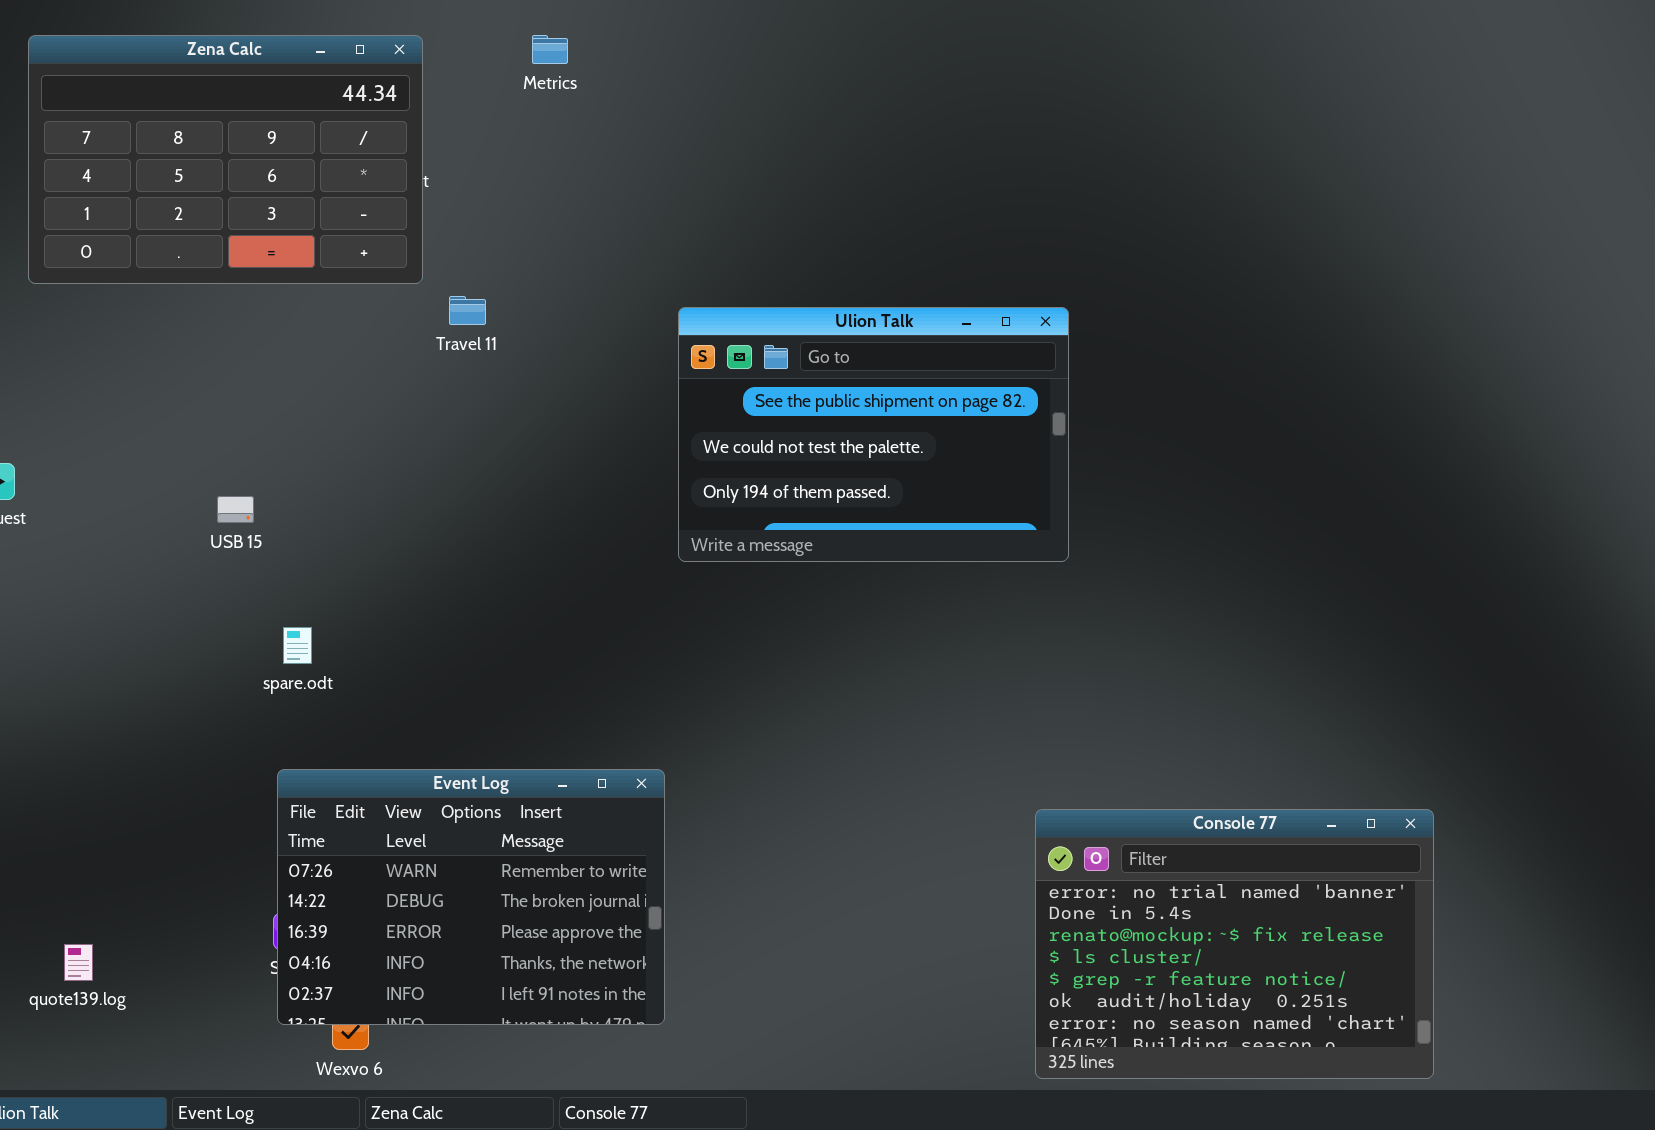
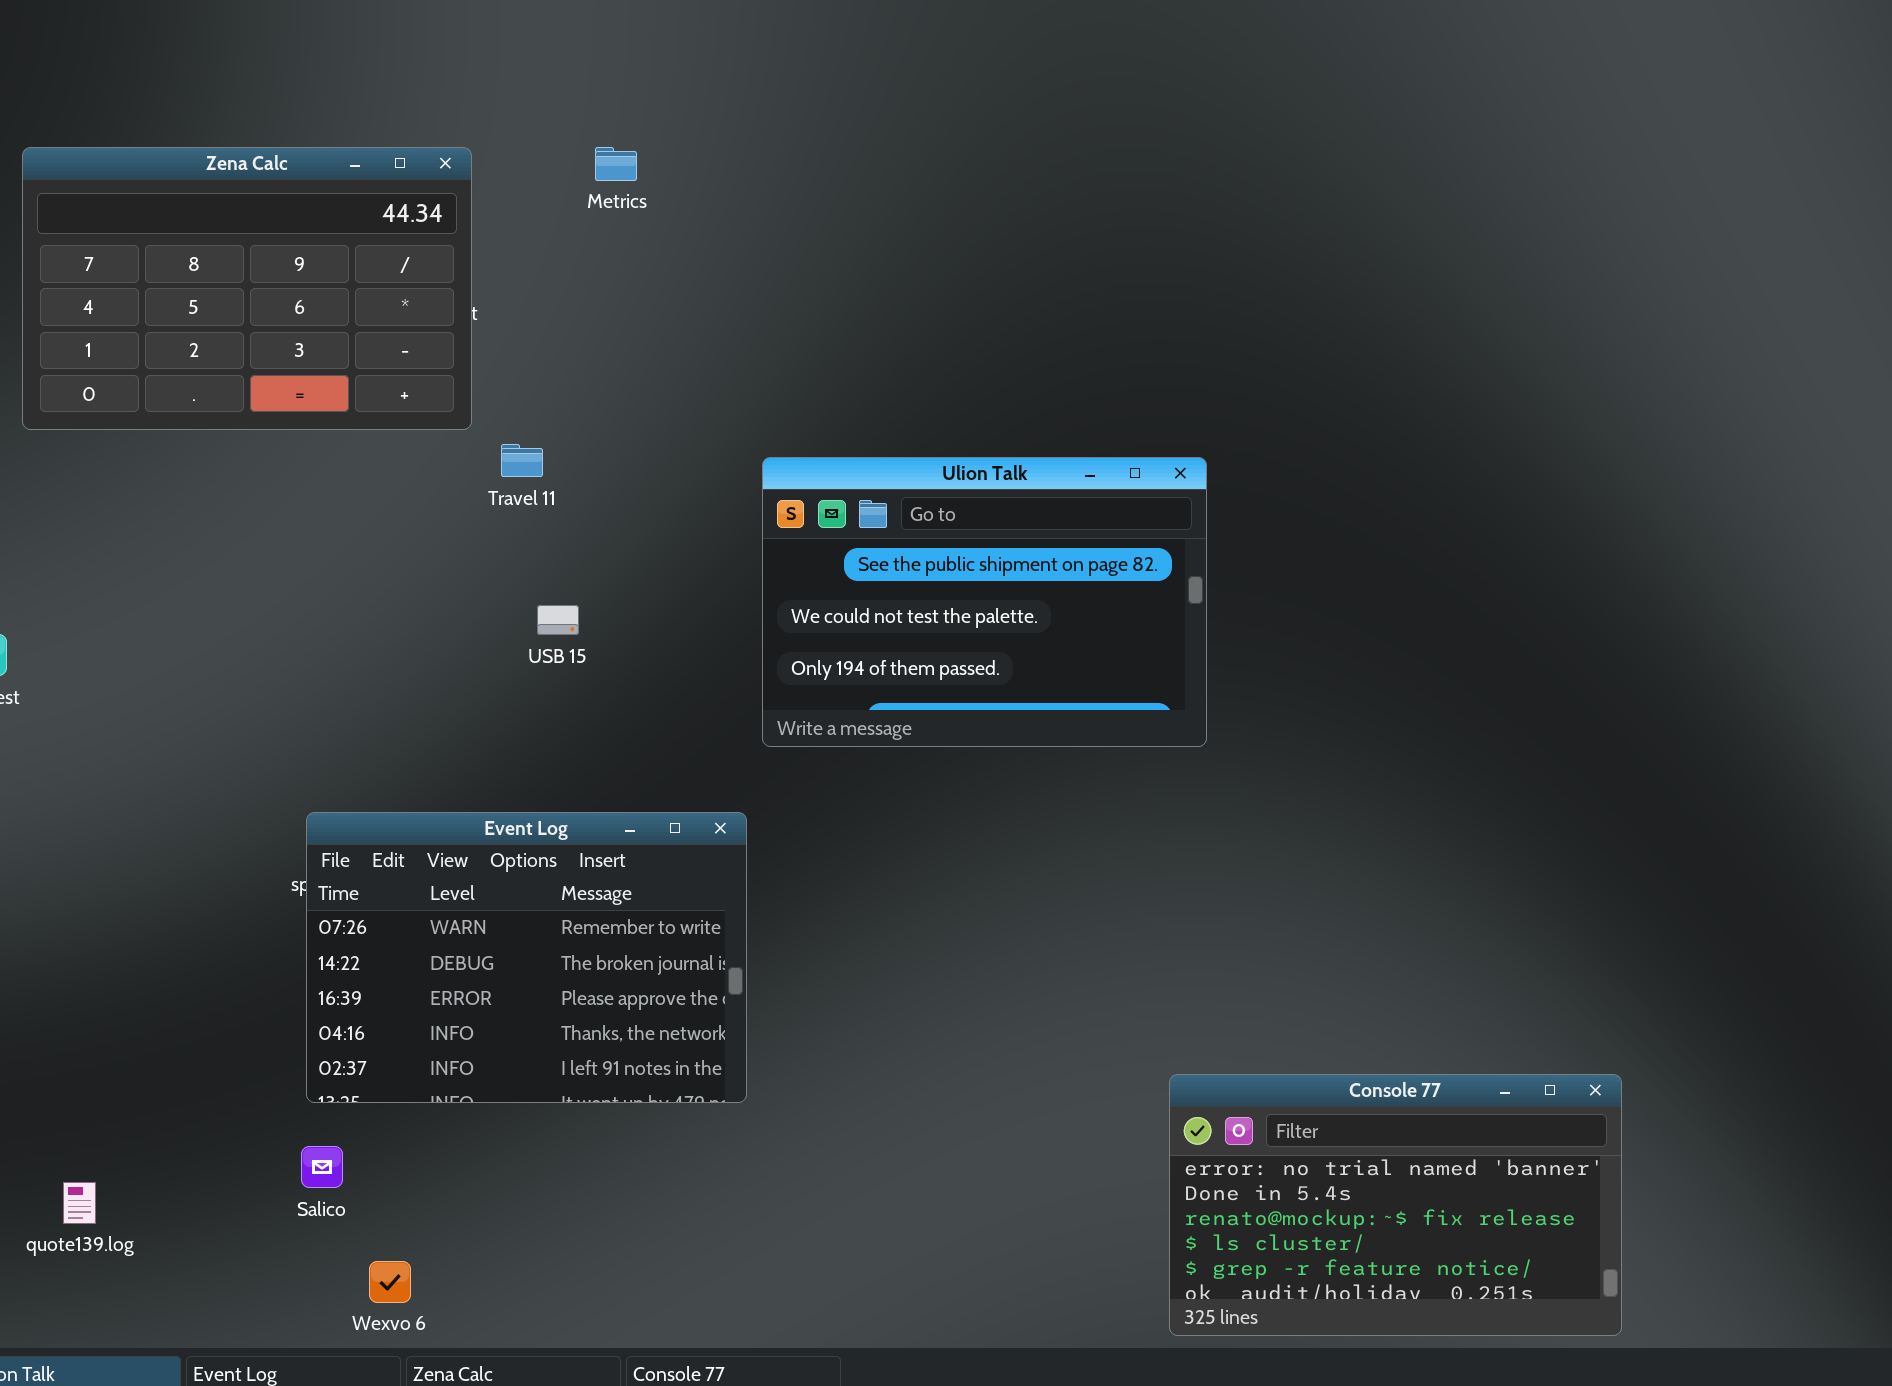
USB 15: [217,496,254,523] -> [537,605,579,635], moved
Event Log: [277,769,665,1025] -> [306,812,747,1103], moved
Console 77: [1035,809,1434,1079] -> [1169,1074,1622,1336], resized

